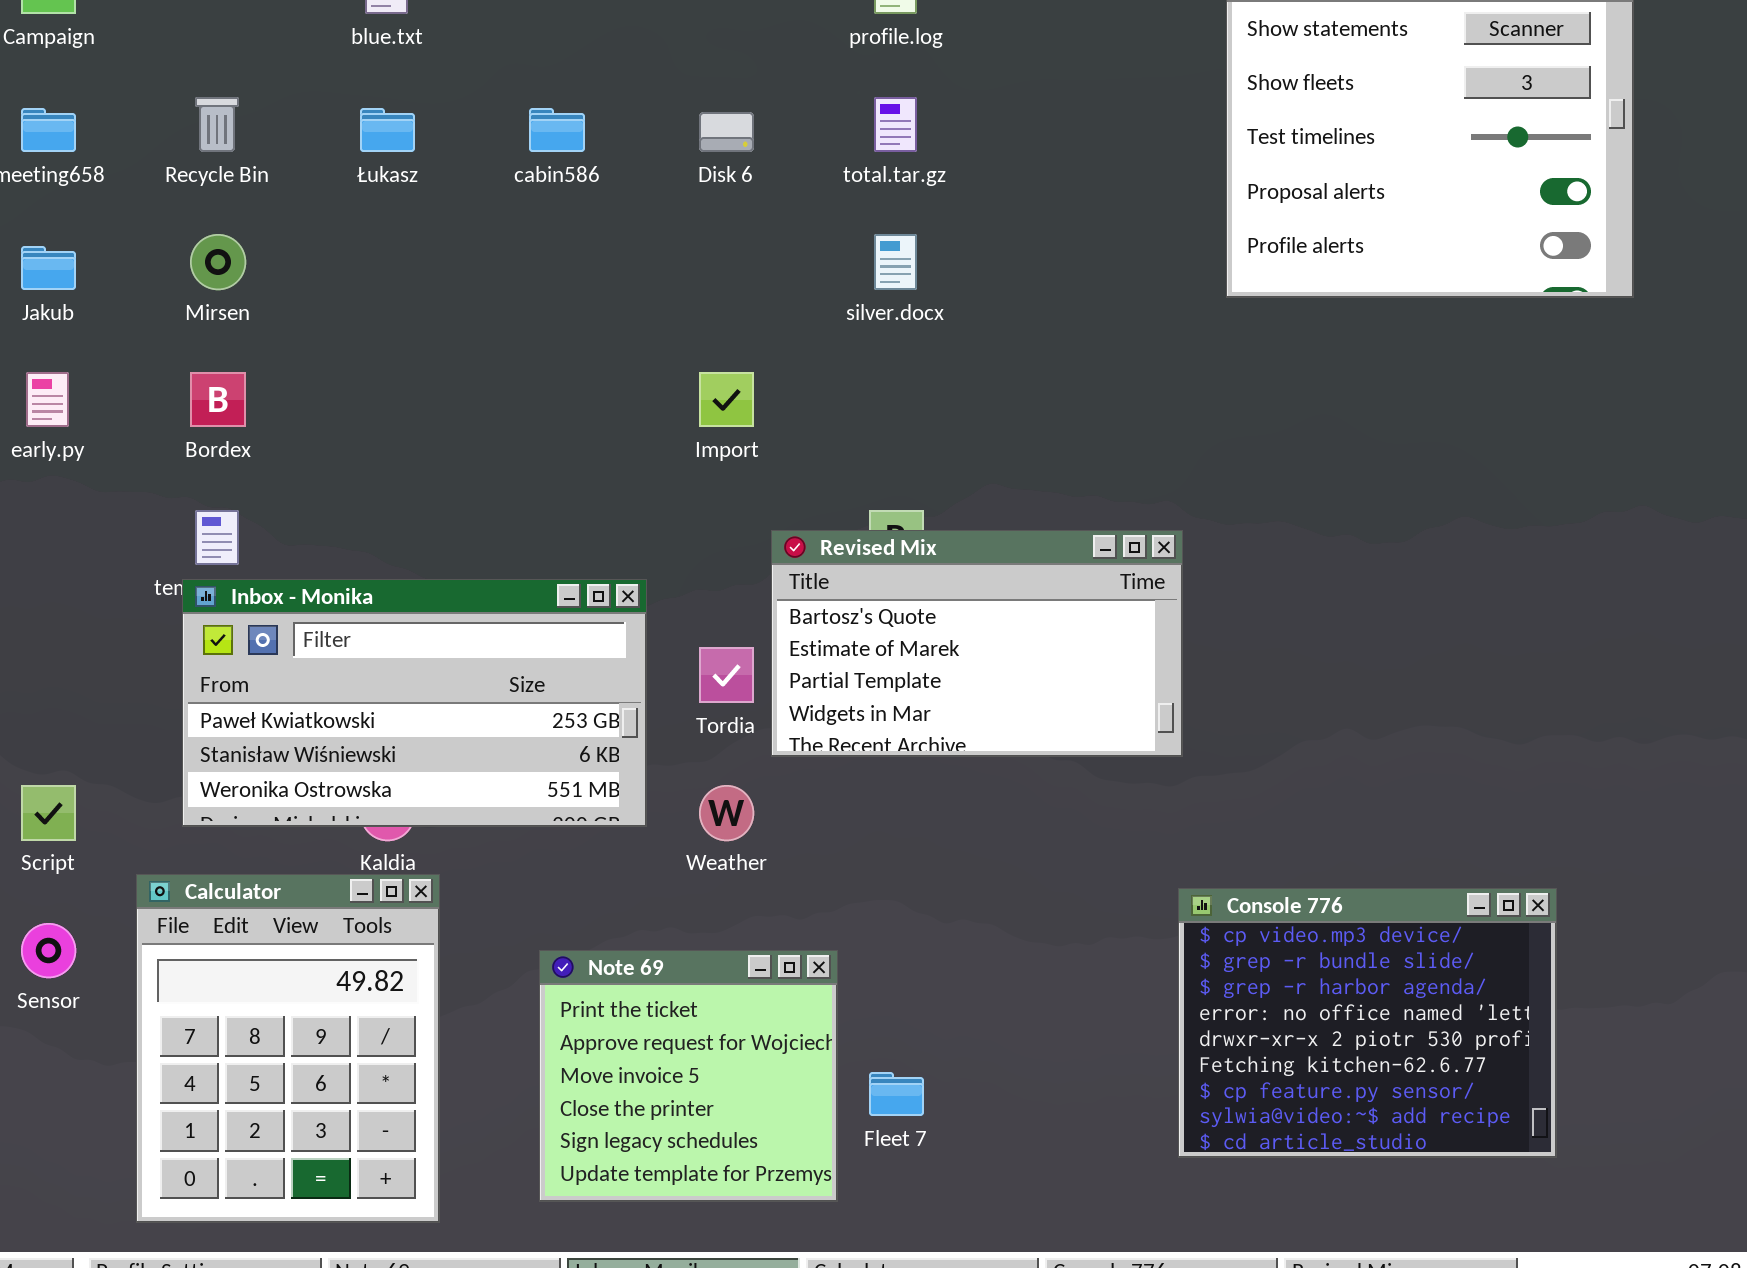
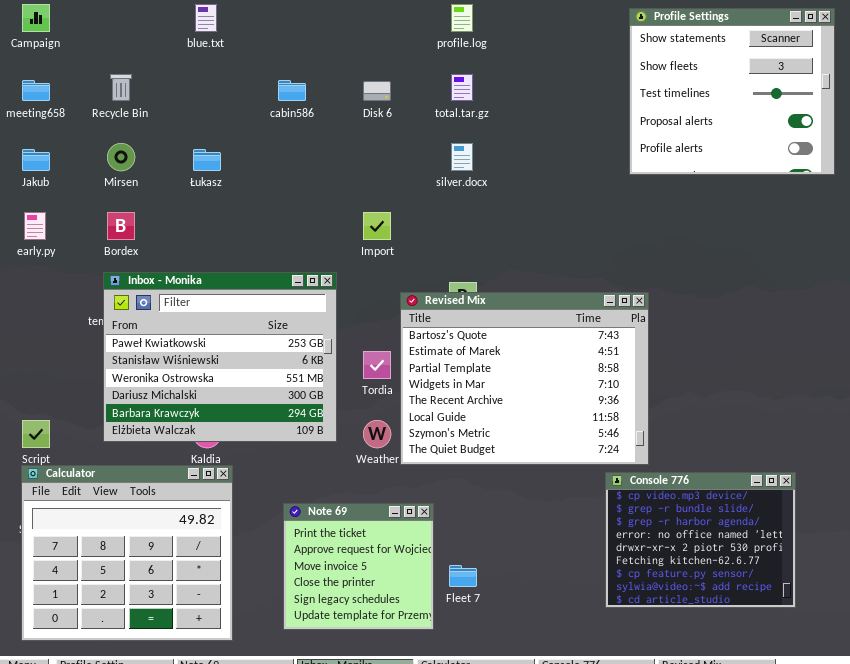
Łukasz: [360,108,415,152] -> [193,149,221,171], moved
Revised Mix: [771,530,1183,757] -> [400,292,649,465], resized
Inbox - Monika: [182,579,647,827] -> [103,272,337,442], resized
Calculator: [136,874,440,1223] -> [21,465,233,641], resized

